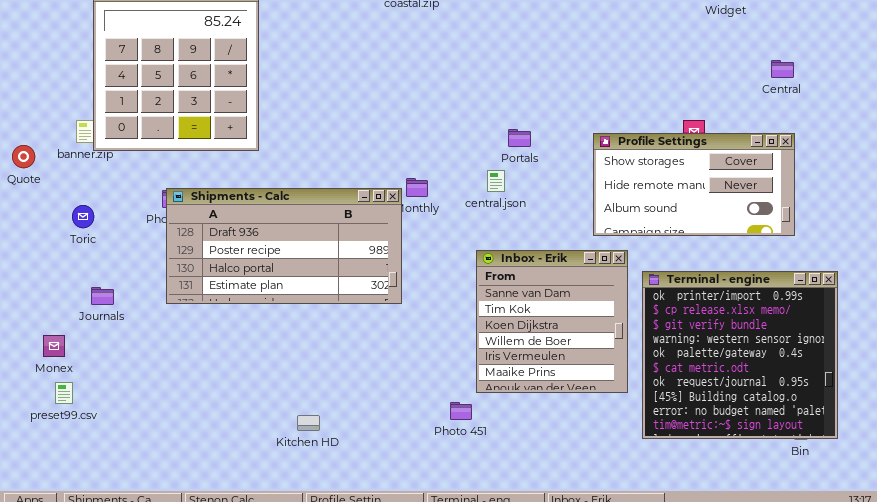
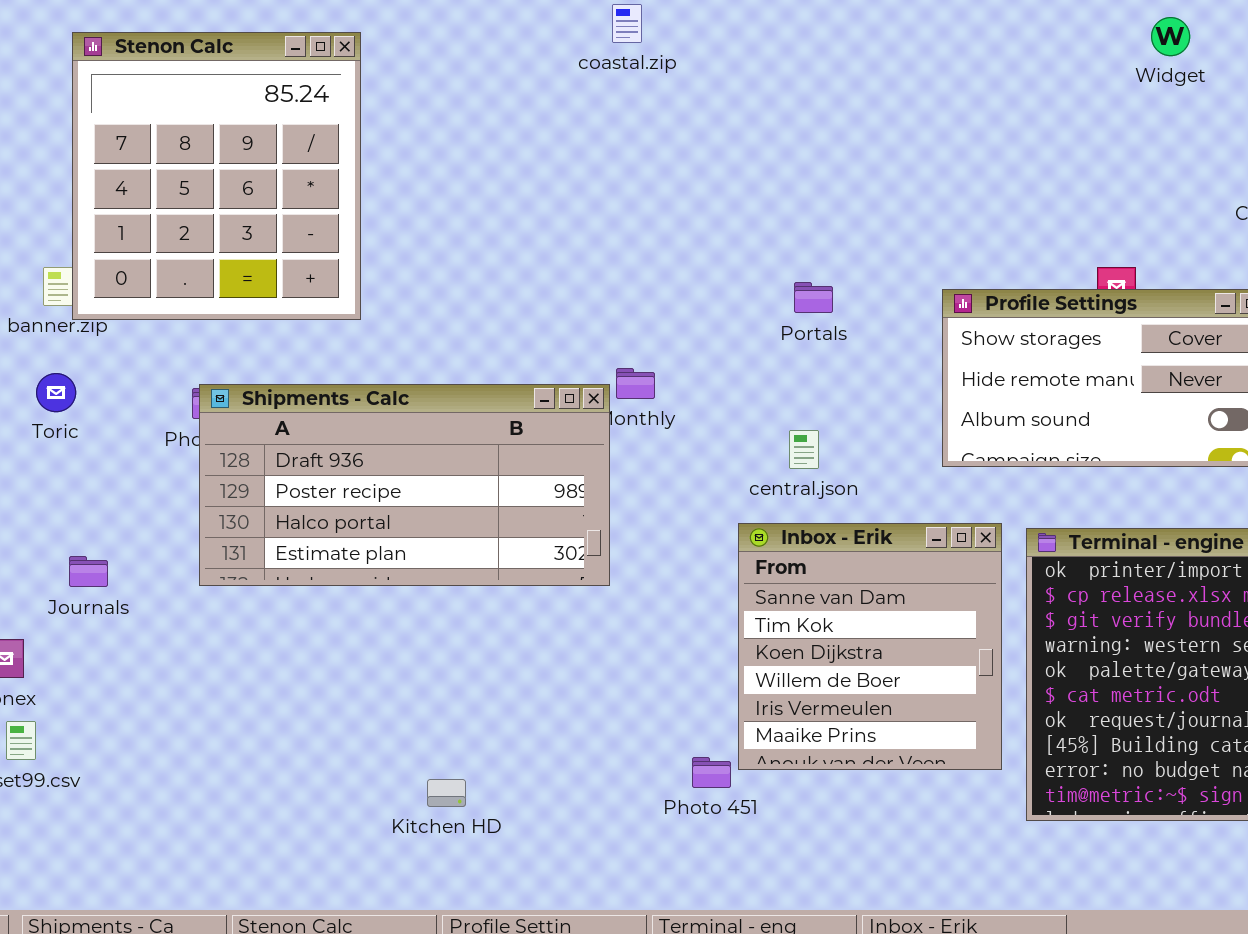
central.json: [487,170,505,192] -> [789,430,819,469], moved
Toric: [72,205,94,228] -> [36,373,76,412], moved
Inbox - Erik: [476,250,628,393] -> [738,523,1002,770], moved

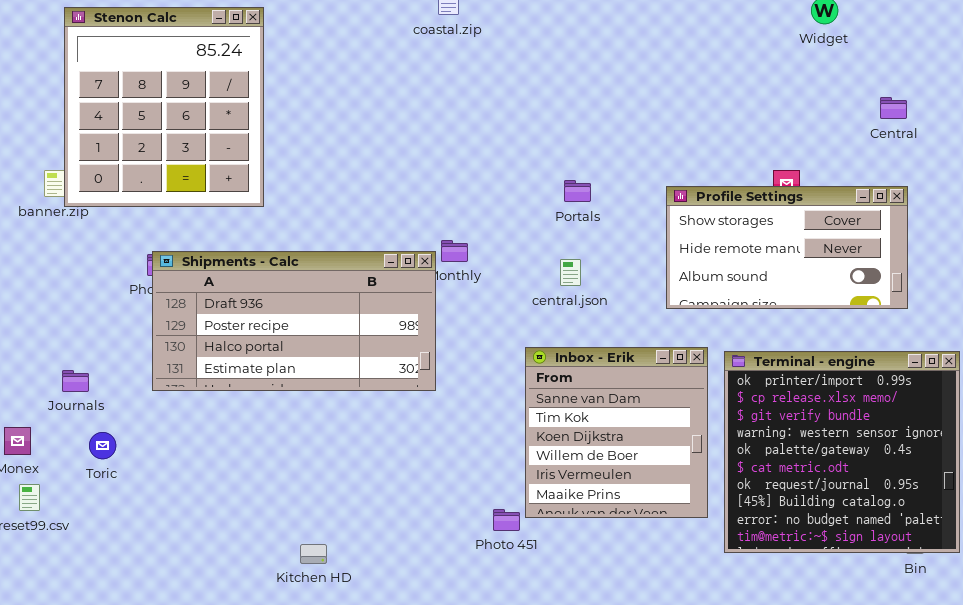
Toric: [36,373,76,412] -> [89,432,116,459], moved
central.json: [789,430,819,469] -> [560,259,581,286], moved
Kitchen HD: [427,779,466,807] -> [300,544,327,564], moved

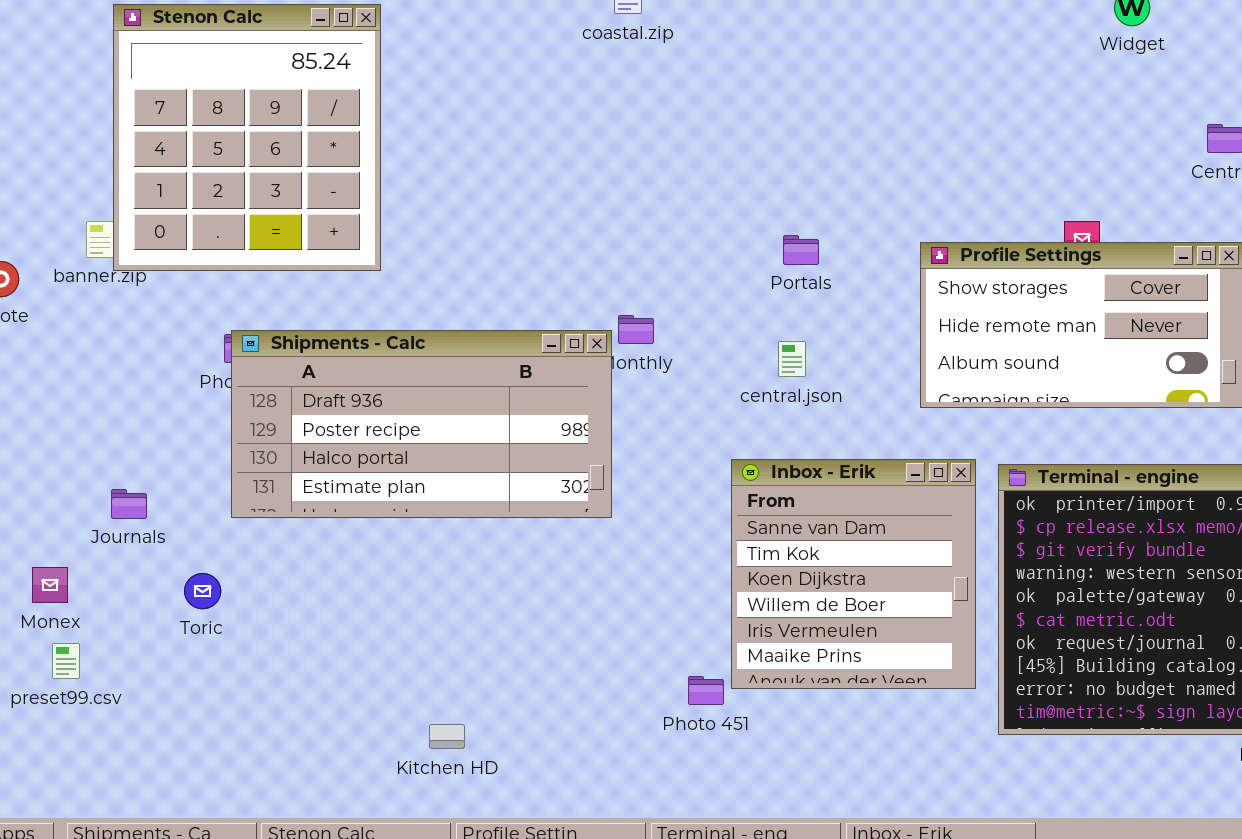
Toric: [89,432,116,459] -> [184,573,221,609], moved

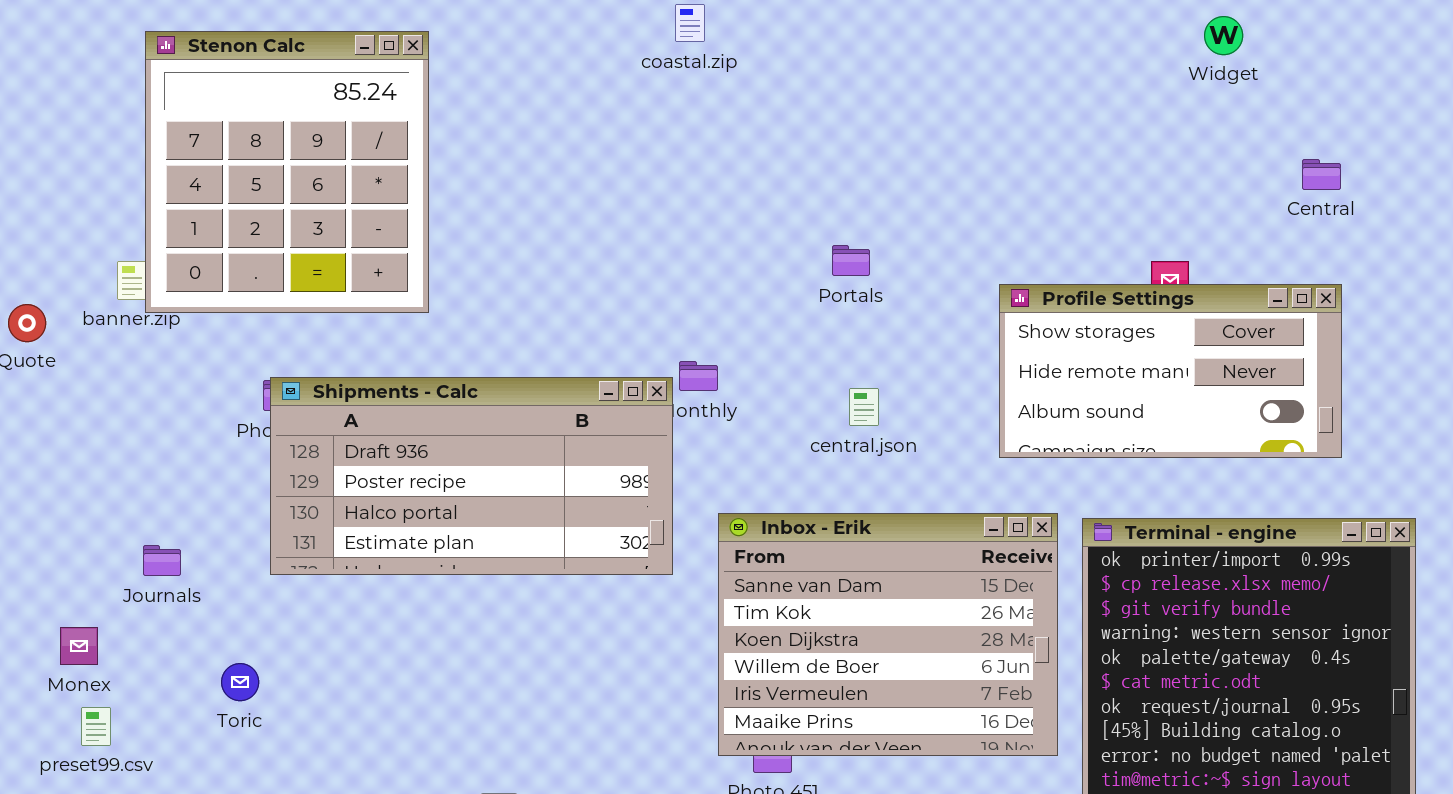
Portals: [783,235,819,265] -> [832,245,870,276], moved
Inbox - Erik: [731,459,976,689] -> [718,513,1058,756], resized
Toric: [184,573,221,609] -> [221,663,259,701], moved

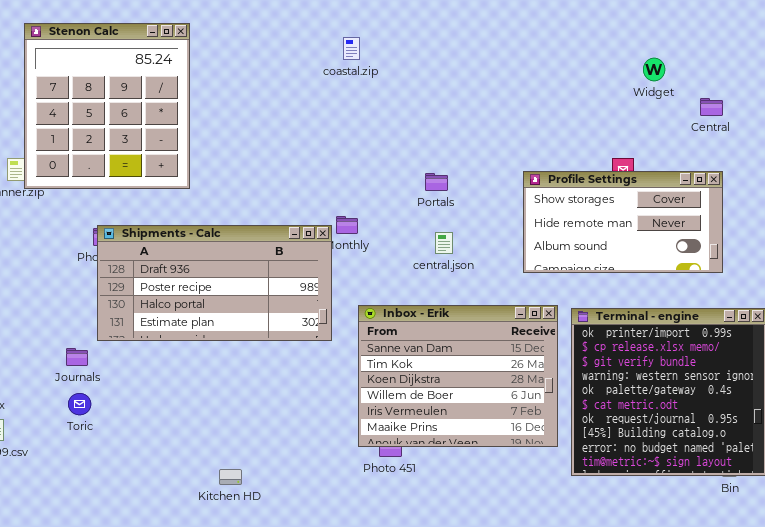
coastal.zip: [675,4,705,42] -> [343,37,360,60], moved
Widget: [1204,16,1243,55] -> [643,58,665,81], moved
Portals: [832,245,870,276] -> [425,173,448,191], moved
Journals: [143,545,181,576] -> [66,348,88,366], moved

